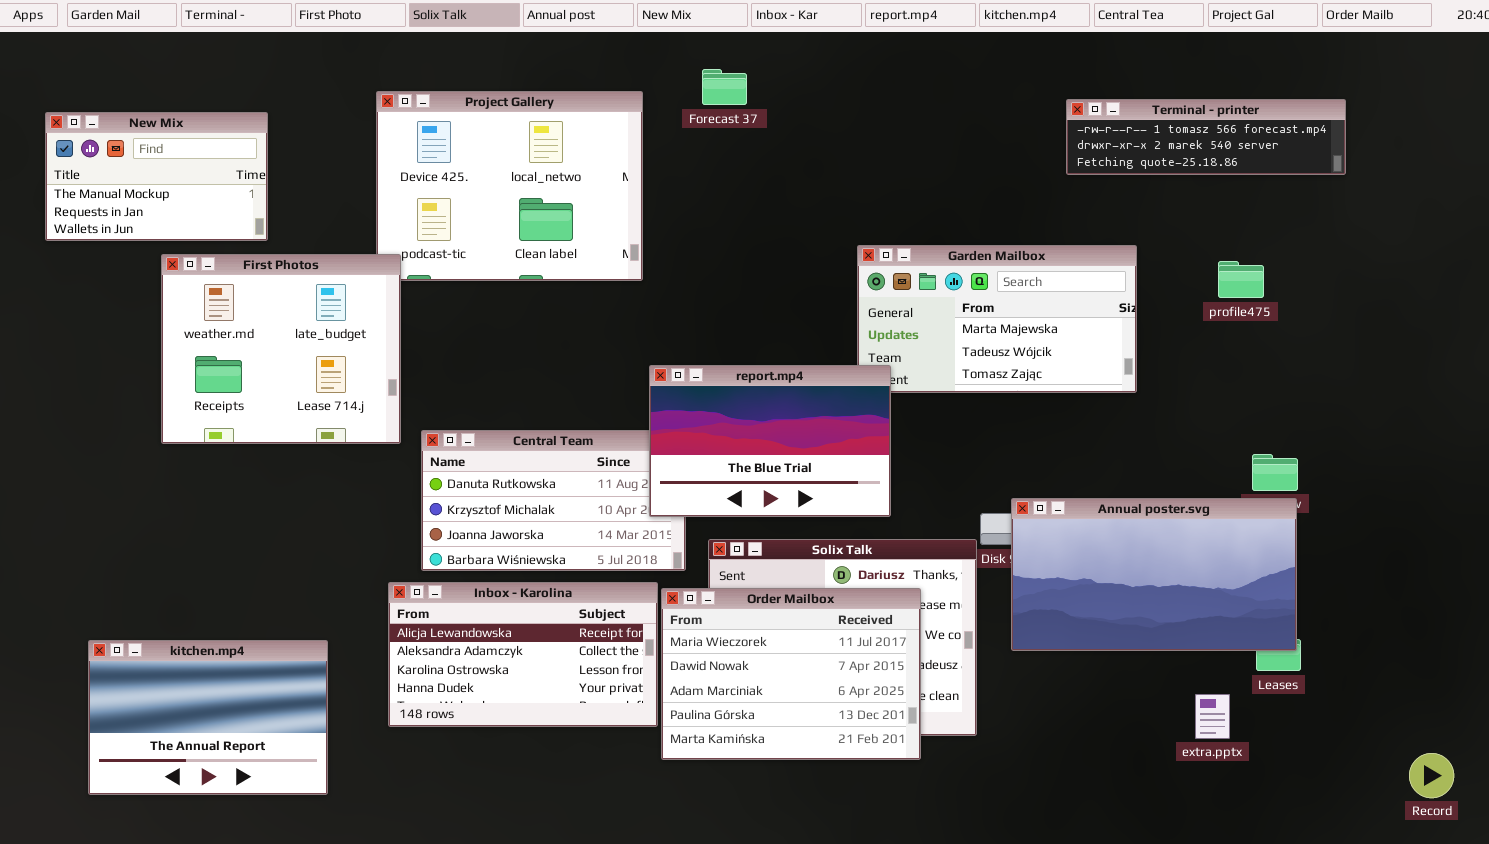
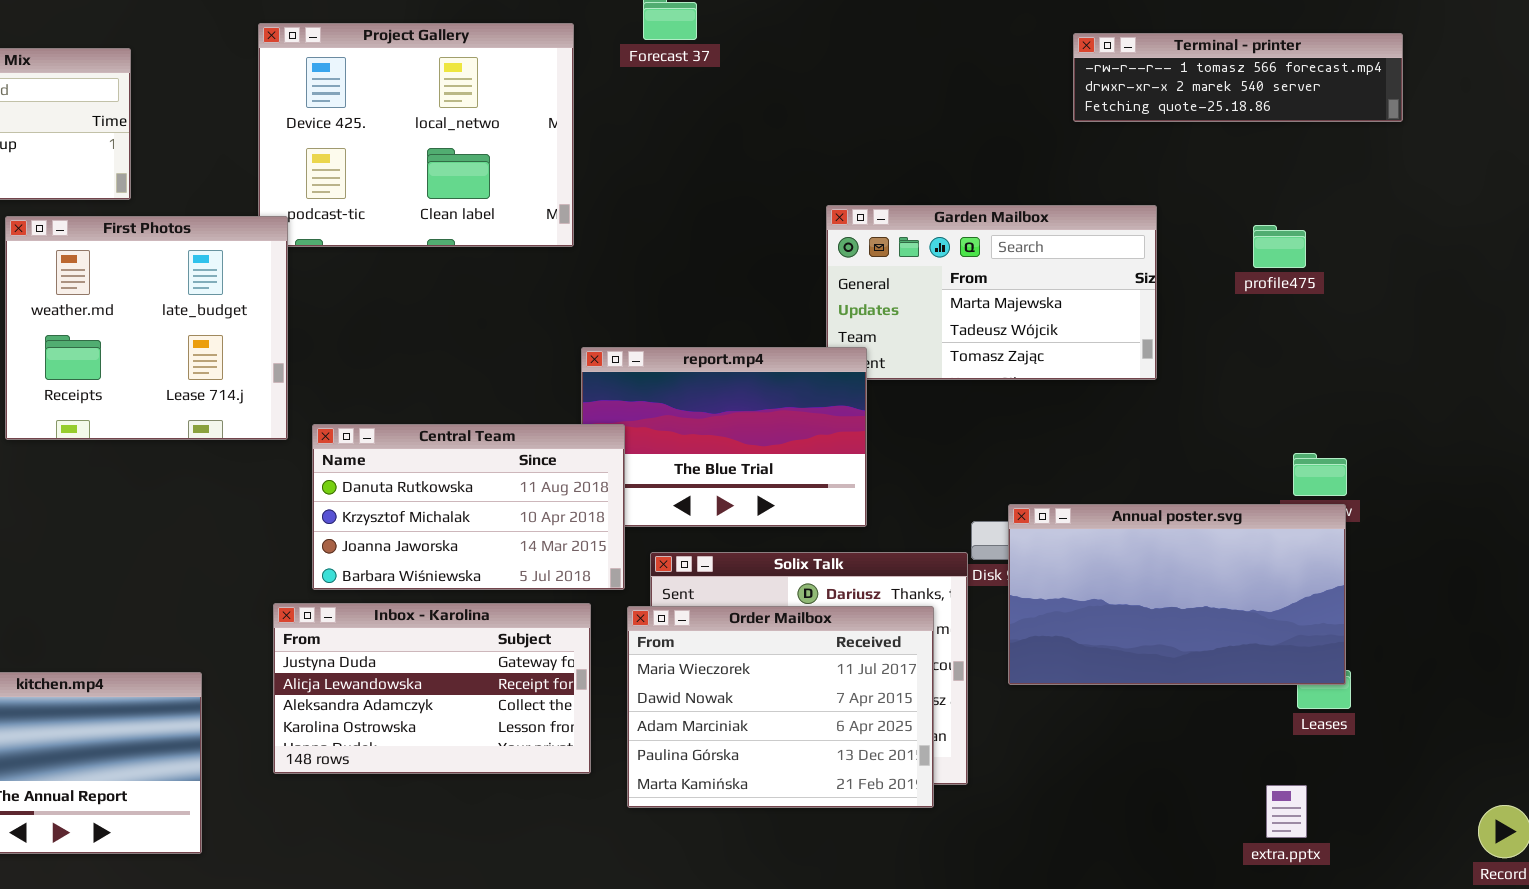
Central Team: [421,430,686,571] -> [312,424,625,590], raised
Inbox - Karolina: [388,582,658,727] -> [273,603,591,774], scrolled up 1 row
Order Mailbox: [661,588,921,760] -> [627,606,934,808], moved
extra.pptx: [1195,694,1230,739] -> [1266,785,1307,838], moved

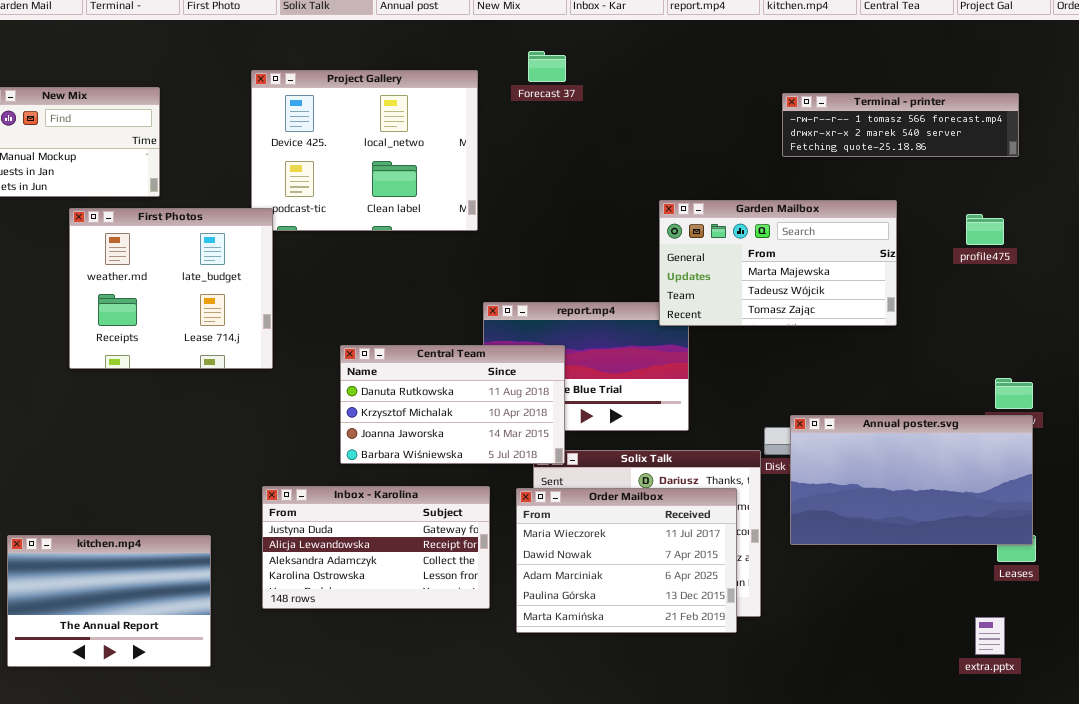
Terminal - printer: [1073,33,1403,122] -> [782,93,1019,157], moved
Garden Mailbox: [826,205,1157,380] -> [659,200,897,326], raised
Central Team: [312,424,625,590] -> [340,345,565,464], moved

